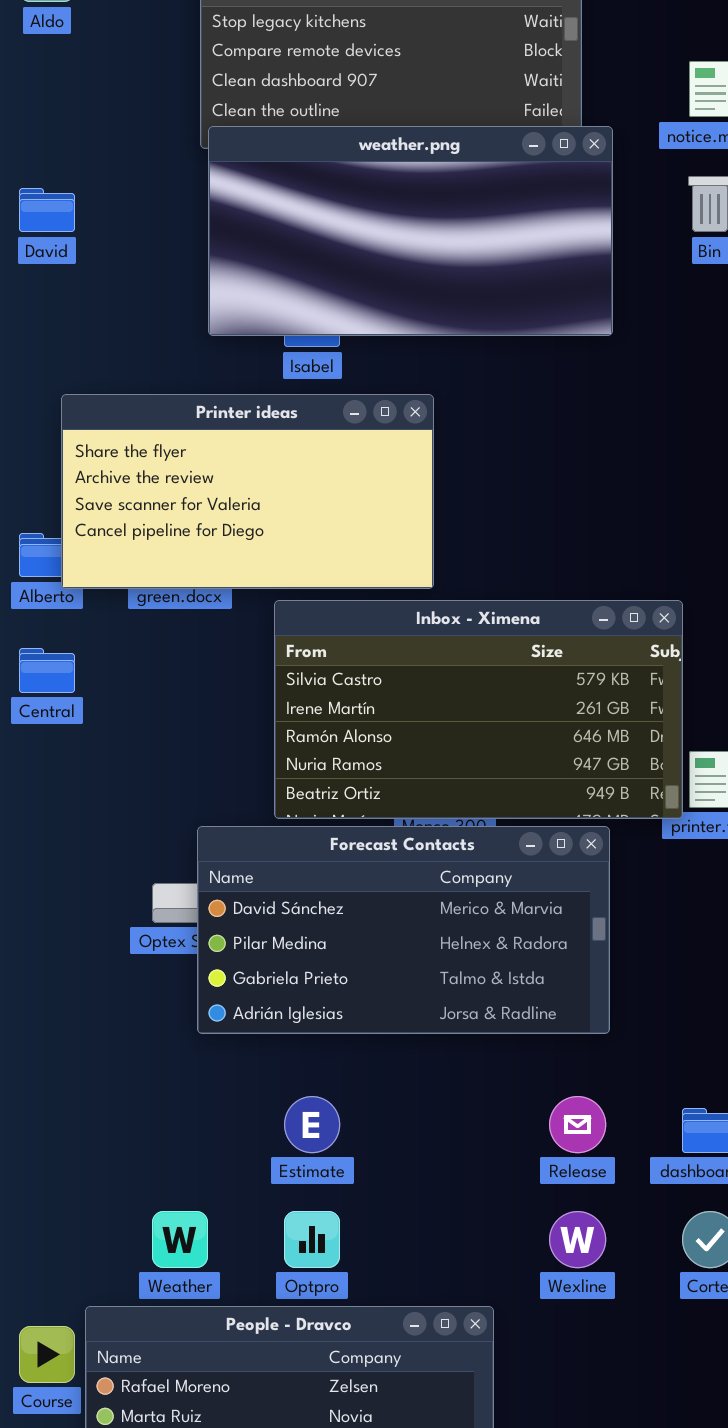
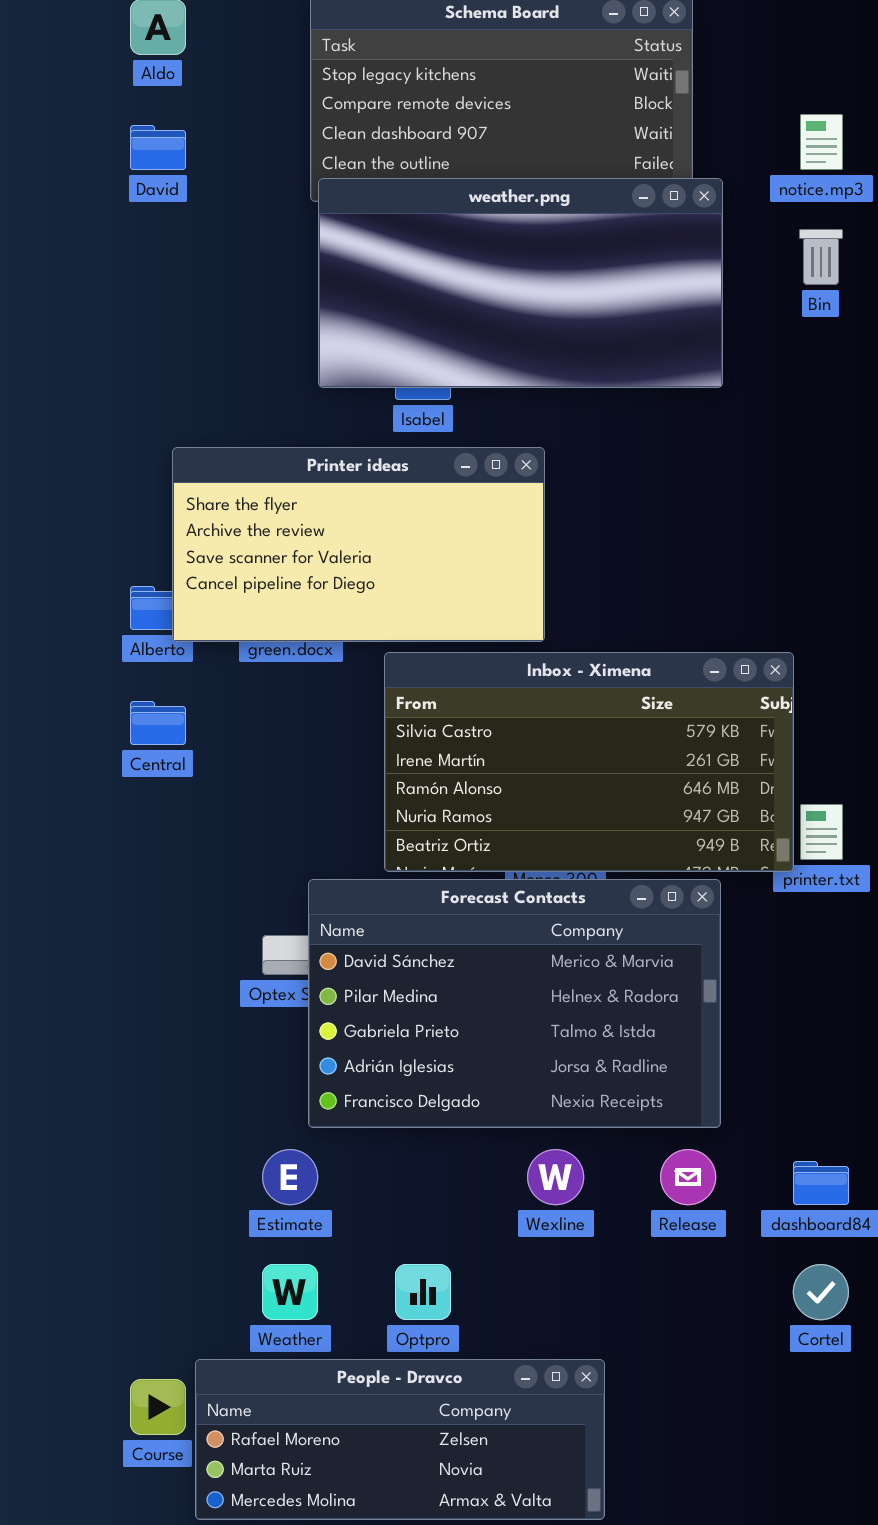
David: [19,188,75,232] -> [130,125,186,170], moved
Forecast Contacts: [197,826,610,1034] -> [308,879,721,1128], resized
Estimate: [284,1096,340,1153] -> [262,1149,318,1205], moved
Wexline: [549,1211,606,1268] -> [527,1149,584,1205], moved

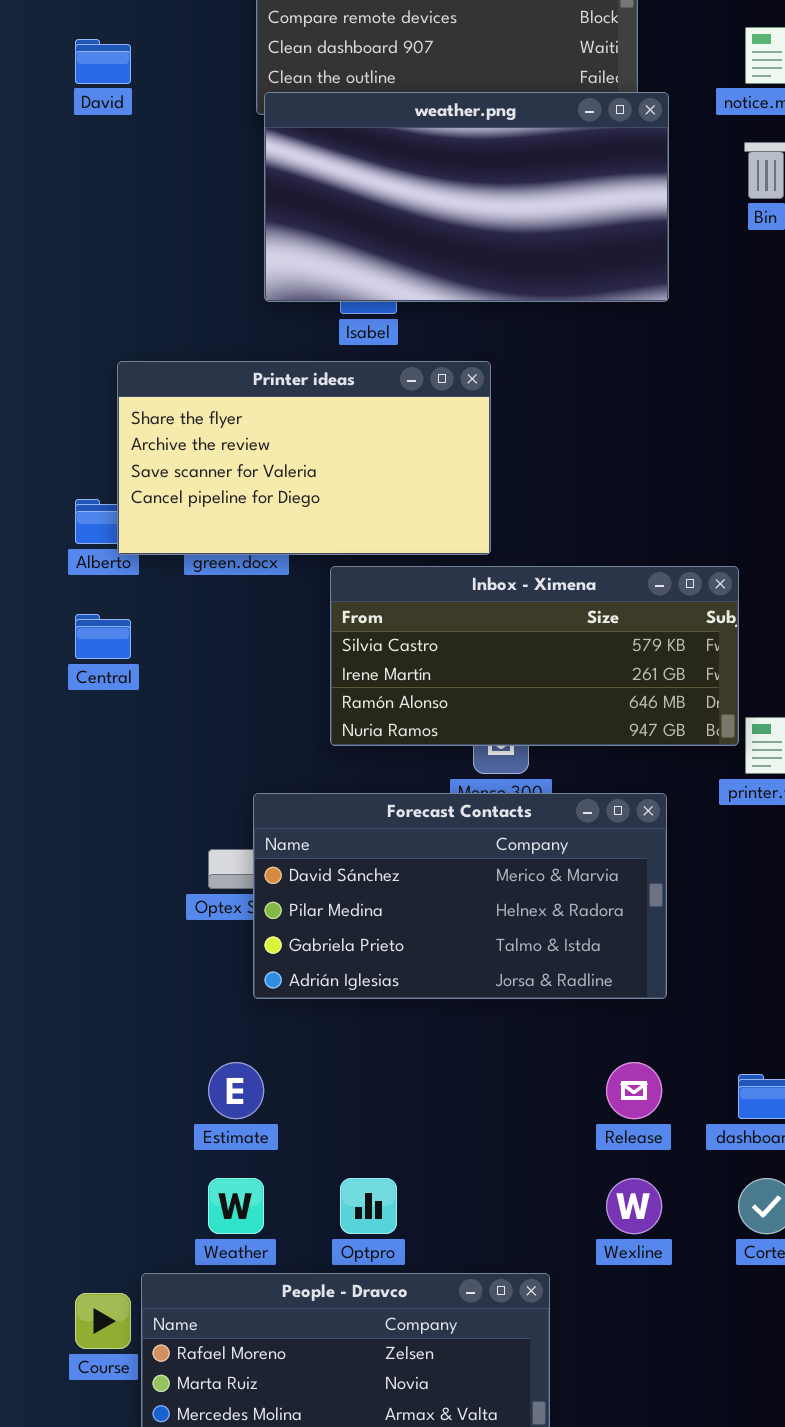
Inbox - Ximena: [384,652,794,872] -> [330,566,739,746], resized
Forecast Contacts: [308,879,721,1128] -> [253,793,667,999], resized
Wexline: [527,1149,584,1205] -> [606,1178,662,1234], moved

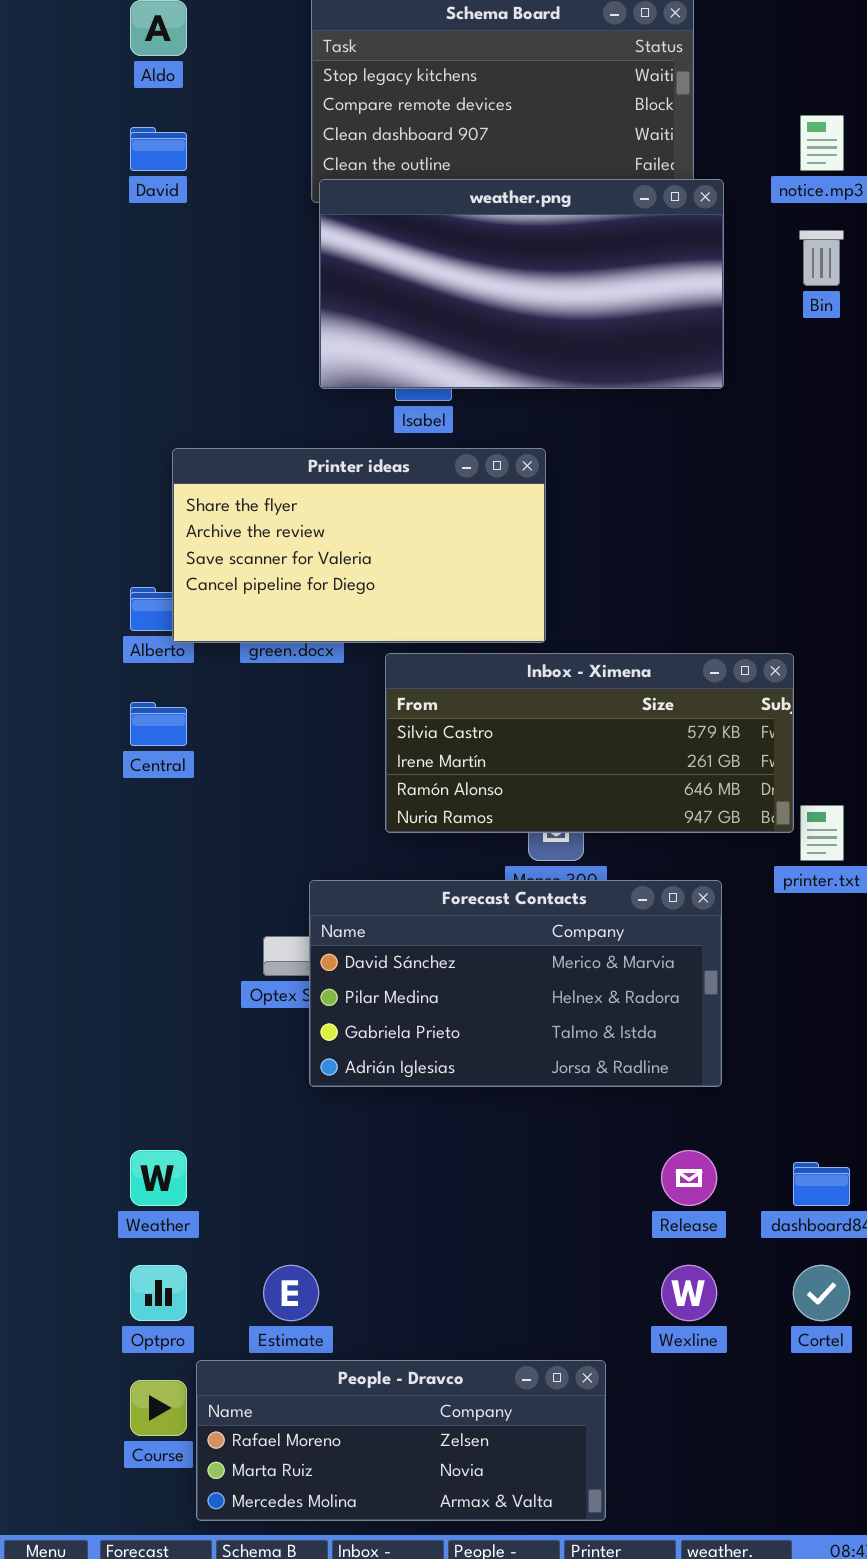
Estimate: [208,1062,264,1119] -> [263,1265,319,1321], moved
Weather: [208,1178,264,1234] -> [130,1150,187,1206], moved
Optpro: [340,1178,397,1234] -> [130,1265,187,1321], moved

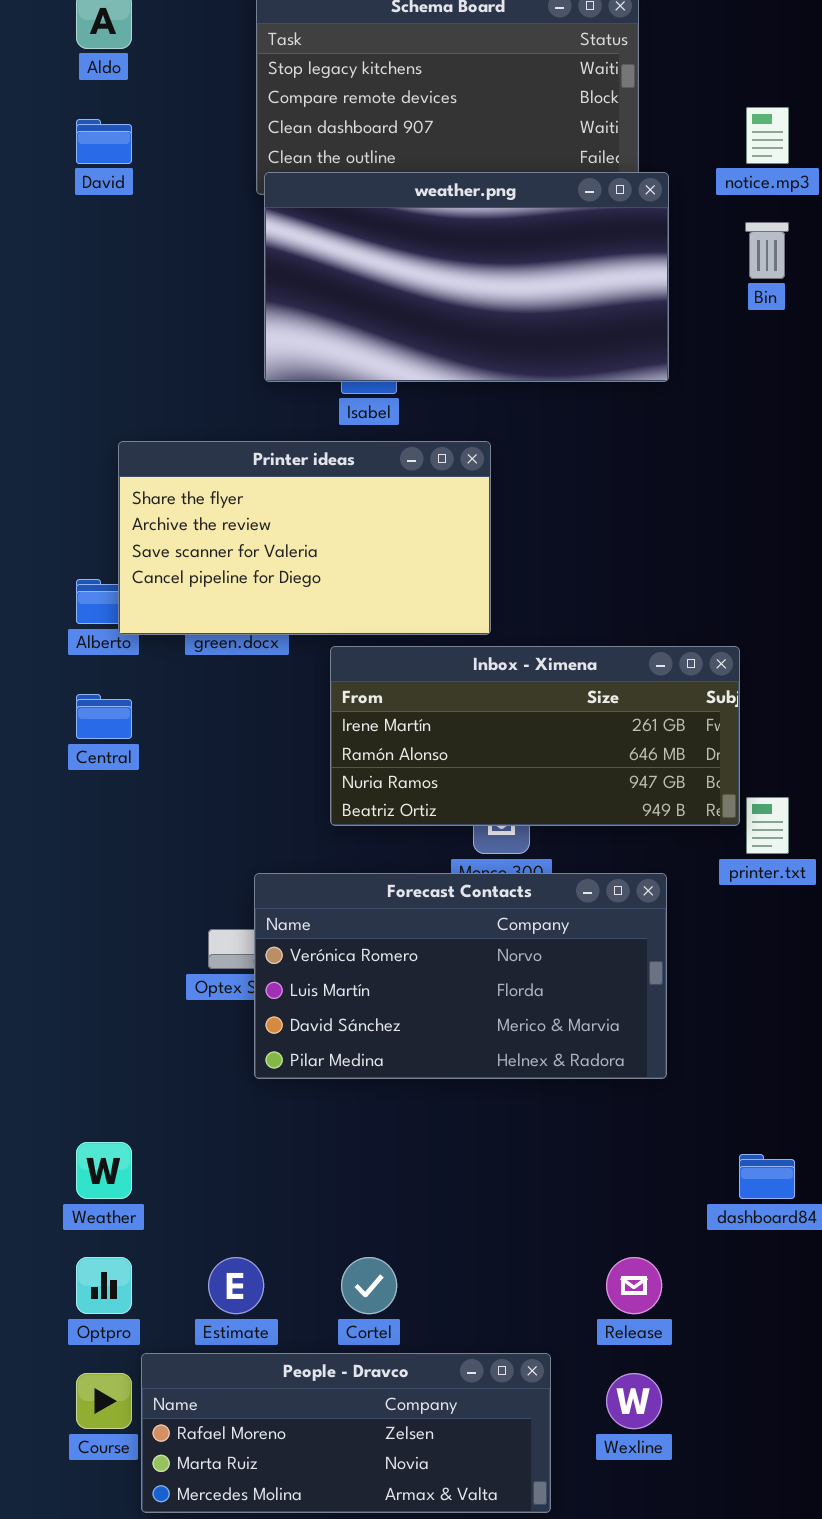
Inbox - Ximena: [385,653,794,833] -> [330,646,740,826], scrolled down 1 row
Forecast Contacts: [309,880,722,1087] -> [254,873,667,1079], scrolled up 2 rows
Release: [661,1150,717,1206] -> [606,1257,662,1314], moved
Wexline: [661,1265,717,1321] -> [606,1373,662,1429], moved
Cortel: [793,1265,850,1321] -> [341,1257,397,1314], moved

